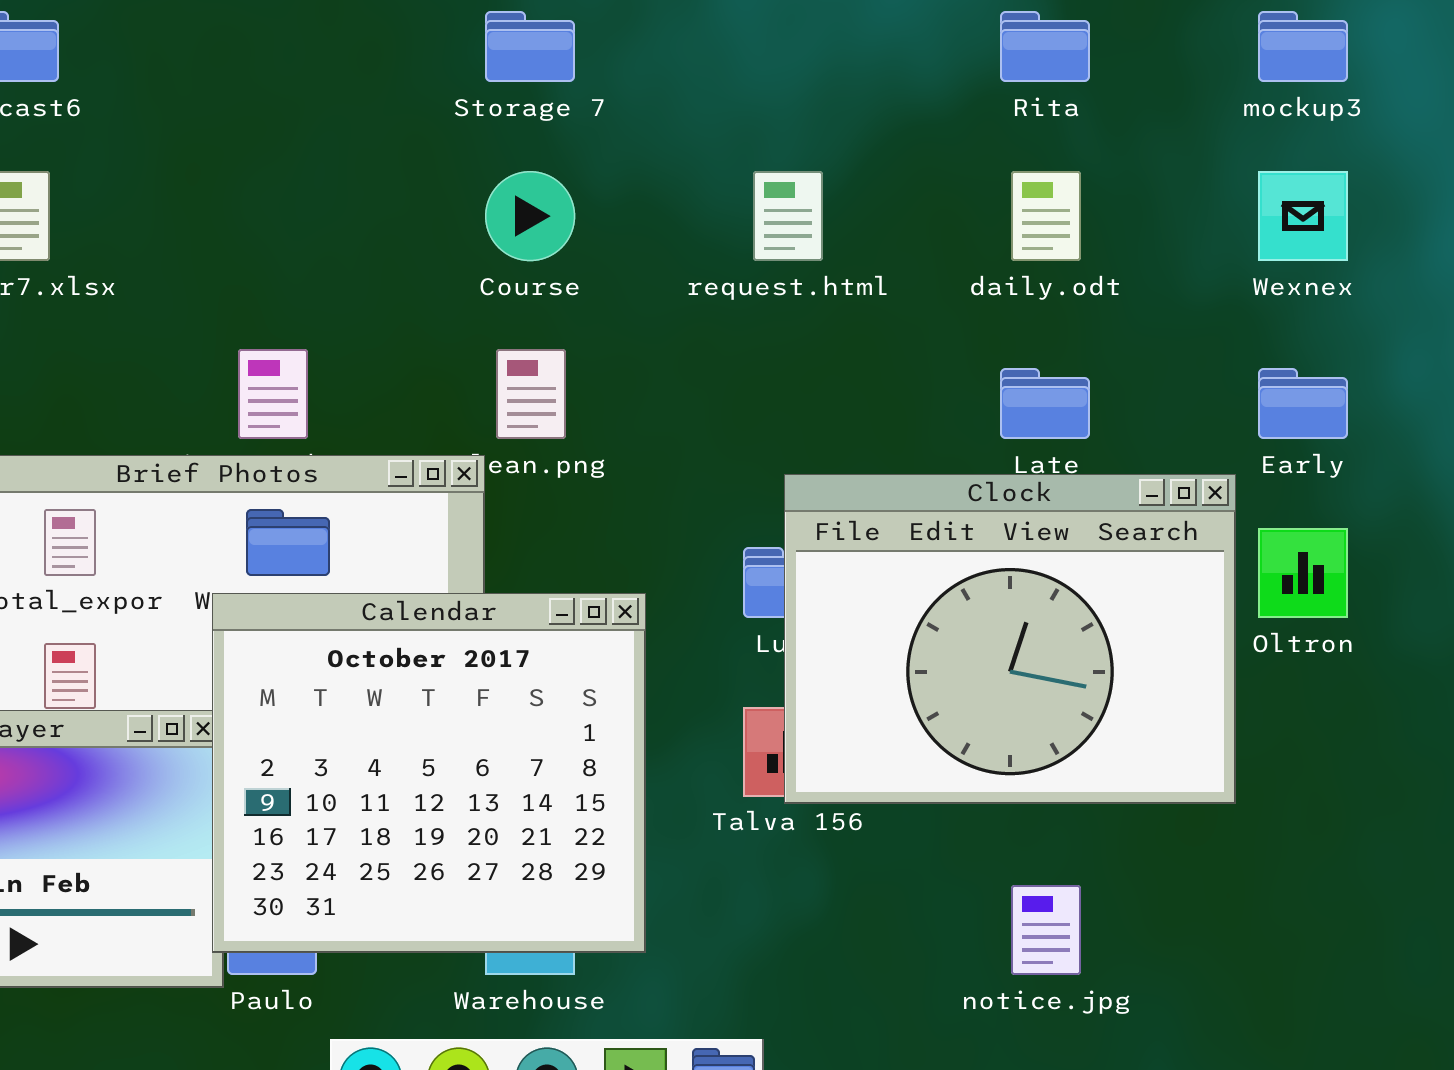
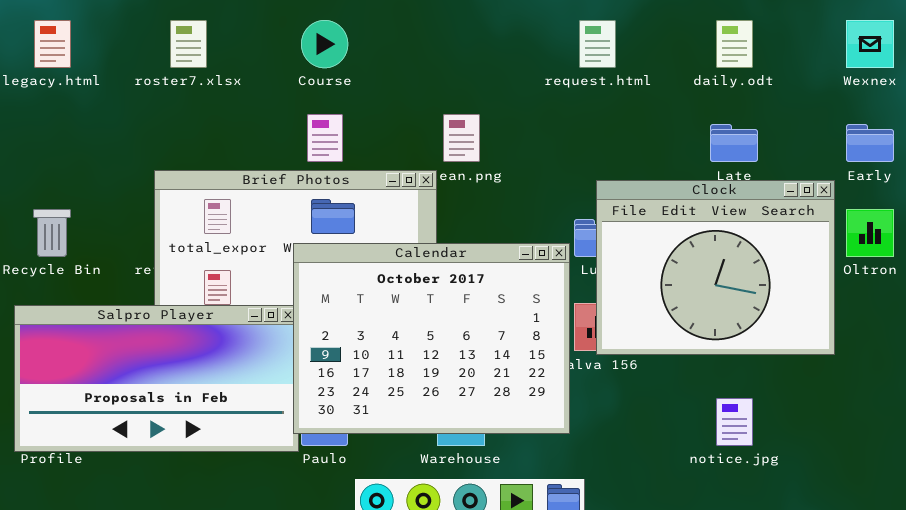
Course: [485,171,575,261] -> [301,20,348,68], moved
Calendar: [212,593,646,953] -> [293,243,570,434], resized

